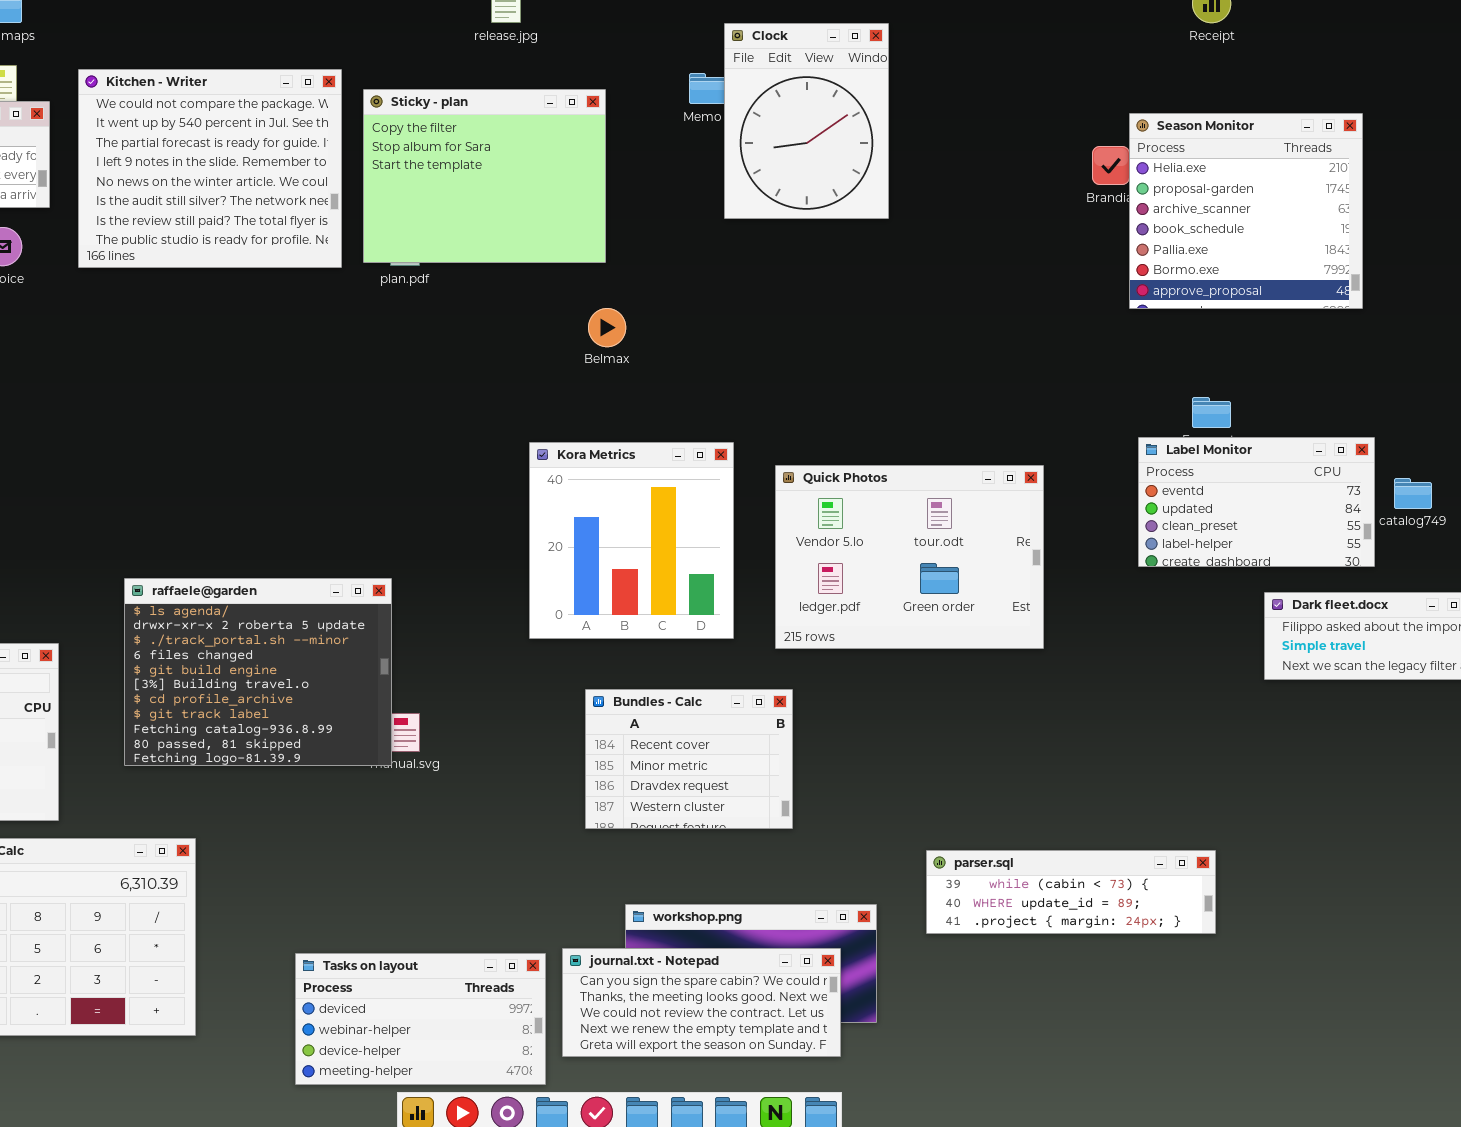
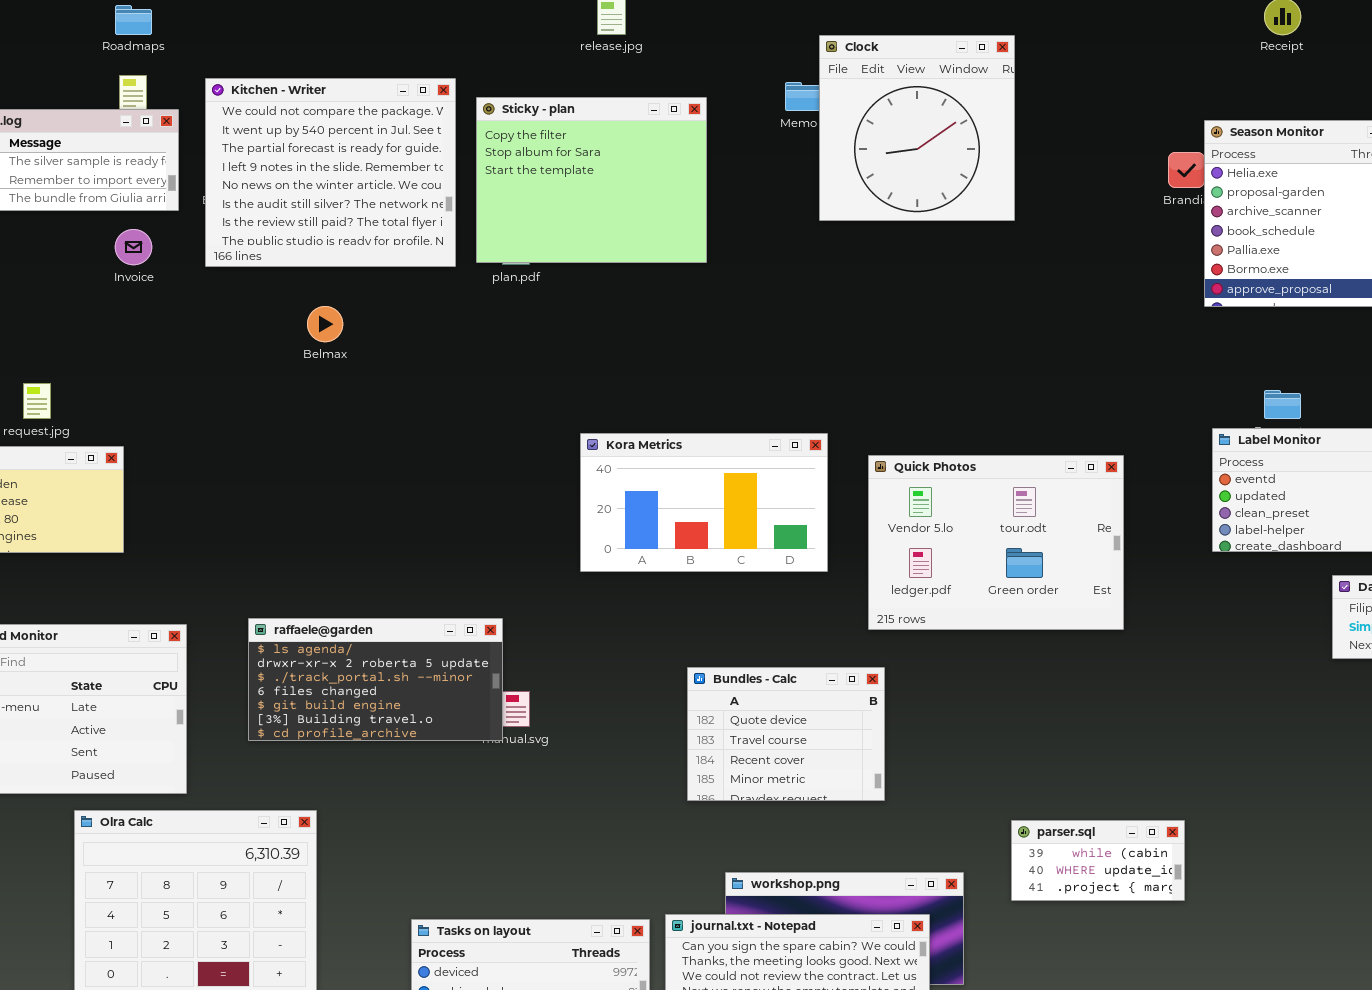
Clock: [724,23,889,219] -> [819,35,1015,221], resized
Belmax: [588,308,626,347] -> [307,306,343,342], moved
Kora Metrics: [529,442,734,639] -> [580,433,828,572], resized
raffaele@garden: [124,578,392,766] -> [248,618,503,741], resized
Bundles - Calc: [585,689,793,829] -> [687,667,885,801], scrolled up 2 rows
parser.sql: [926,850,1216,934] -> [1011,820,1185,901], resized

